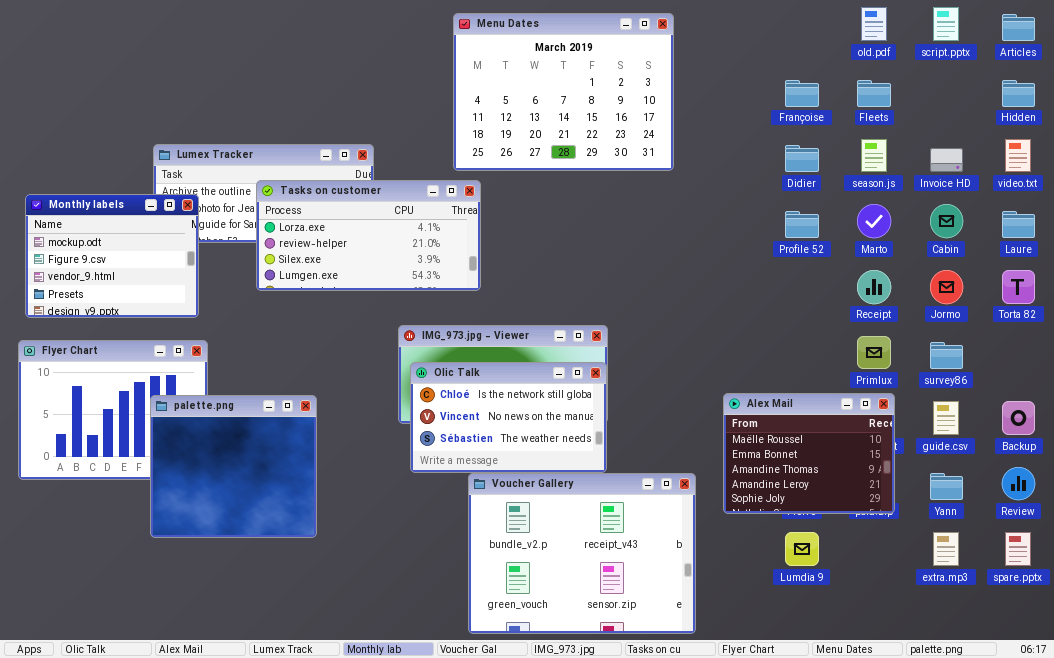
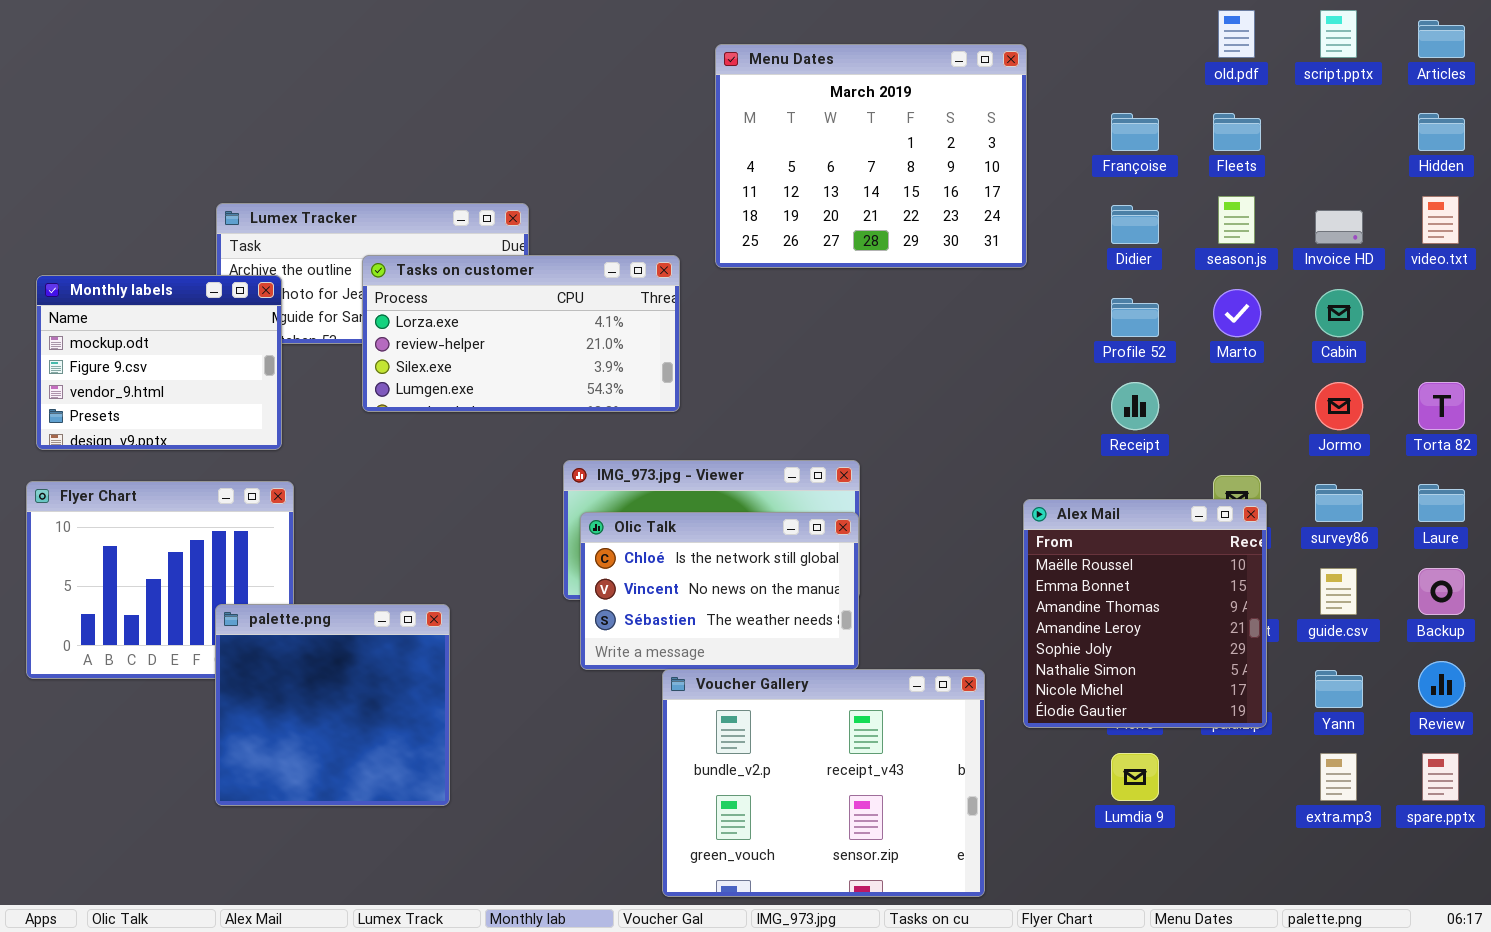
Menu Dates: [453,13,674,171] -> [715,44,1027,268], moved
Laure: [1002,211,1035,238] -> [1418,484,1465,522], moved
Receipt: [857,270,891,304] -> [1111,382,1159,430], moved
Alex Mail: [723,393,895,514] -> [1023,499,1267,728], resized
palette.png: [150,395,317,538] -> [215,604,450,806], moved

